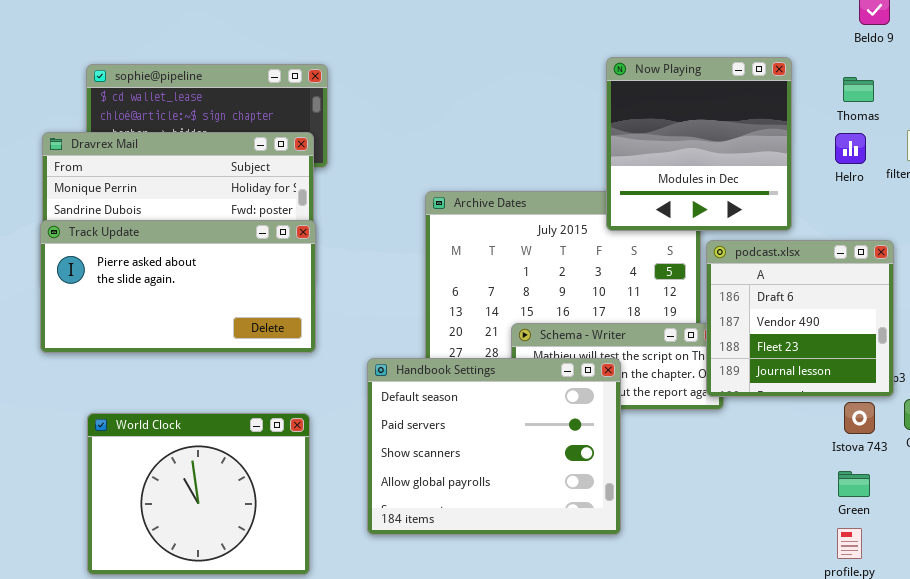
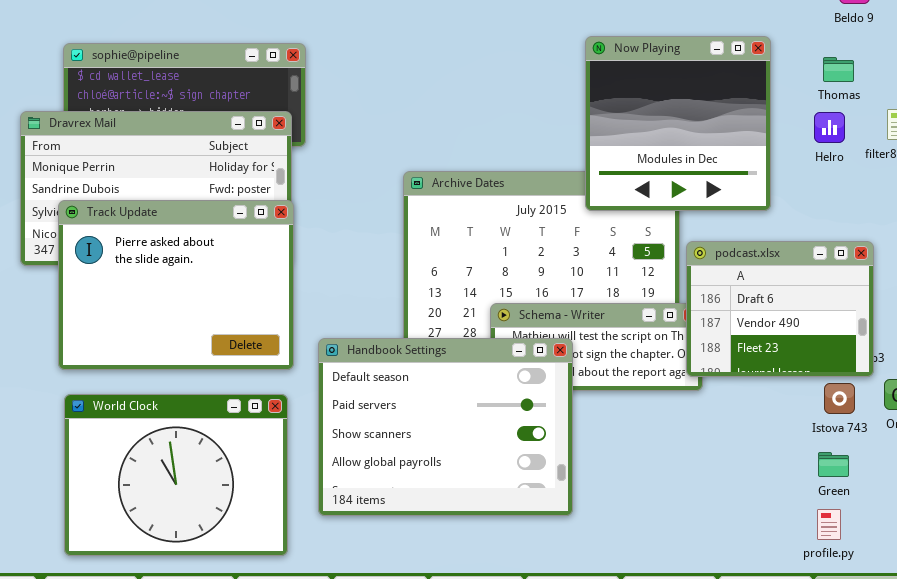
Track Update: [40,220,316,353] -> [58,200,294,370], resized
podcast.xlsx: [706,240,894,397] -> [686,241,874,377], resized
Handbook Settings: [367,358,621,535] -> [318,338,573,516], moved

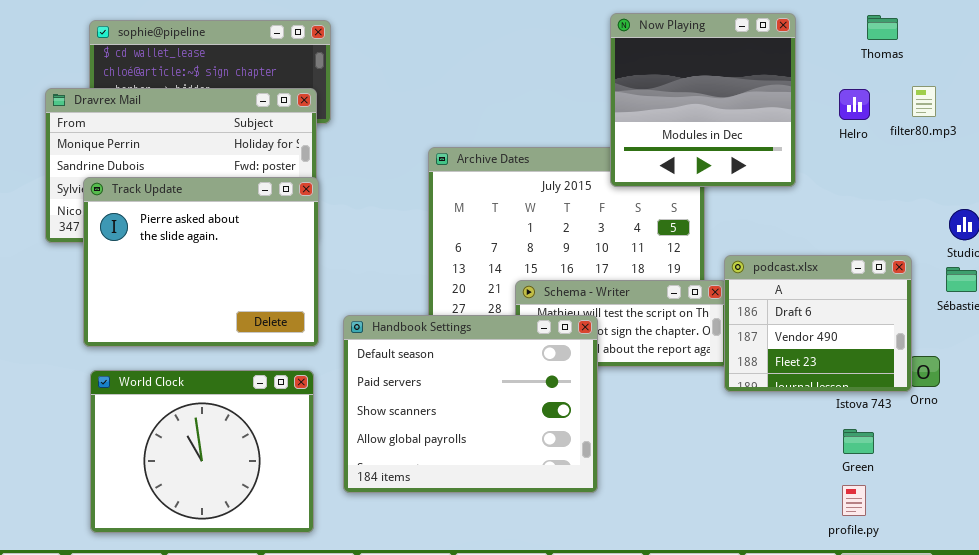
Thomas: [823,57,854,82] -> [867,15,898,40], moved
podcast.xlsx: [686,241,874,377] -> [724,255,912,392], moved

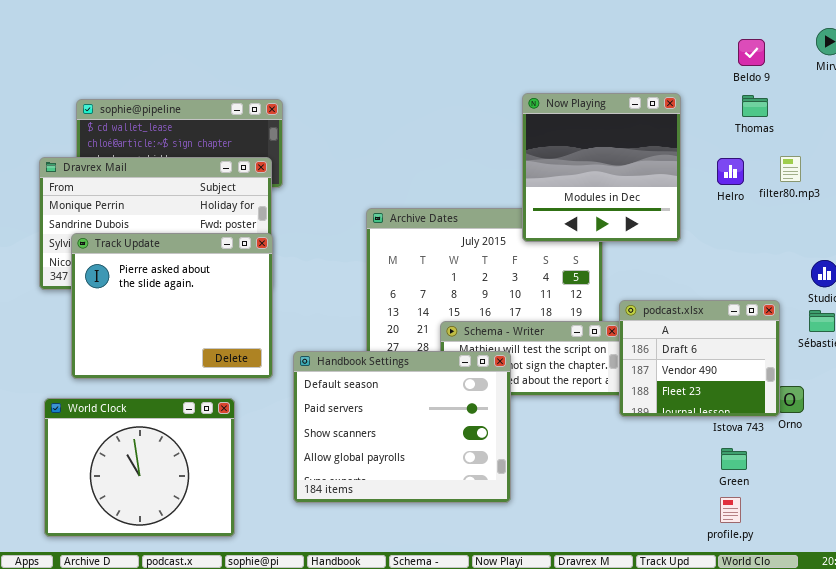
World Clock: [90,370,314,533] -> [44,398,235,537], moved

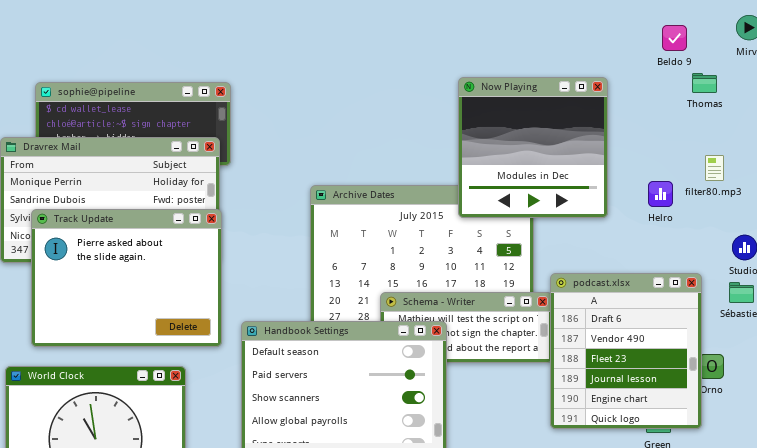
Thomas: [742,95,768,117] -> [692,73,717,93], moved
filter80.mp3: [780,156,801,182] -> [705,155,724,181], moved
Helro: [717,158,744,185] -> [648,181,673,207], moved
podcast.xlsx: [619,300,780,417] -> [550,273,702,429], resized

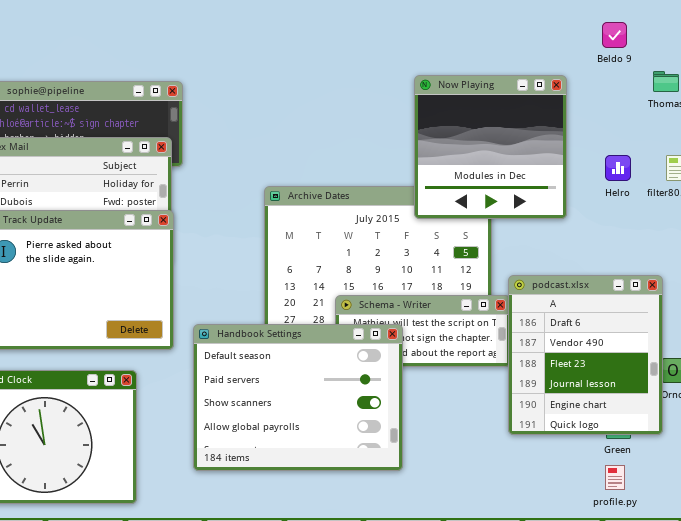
Beldo 9: [662,25,687,51] -> [602,22,627,48], moved
Helro: [648,181,673,207] -> [605,155,631,181], moved

